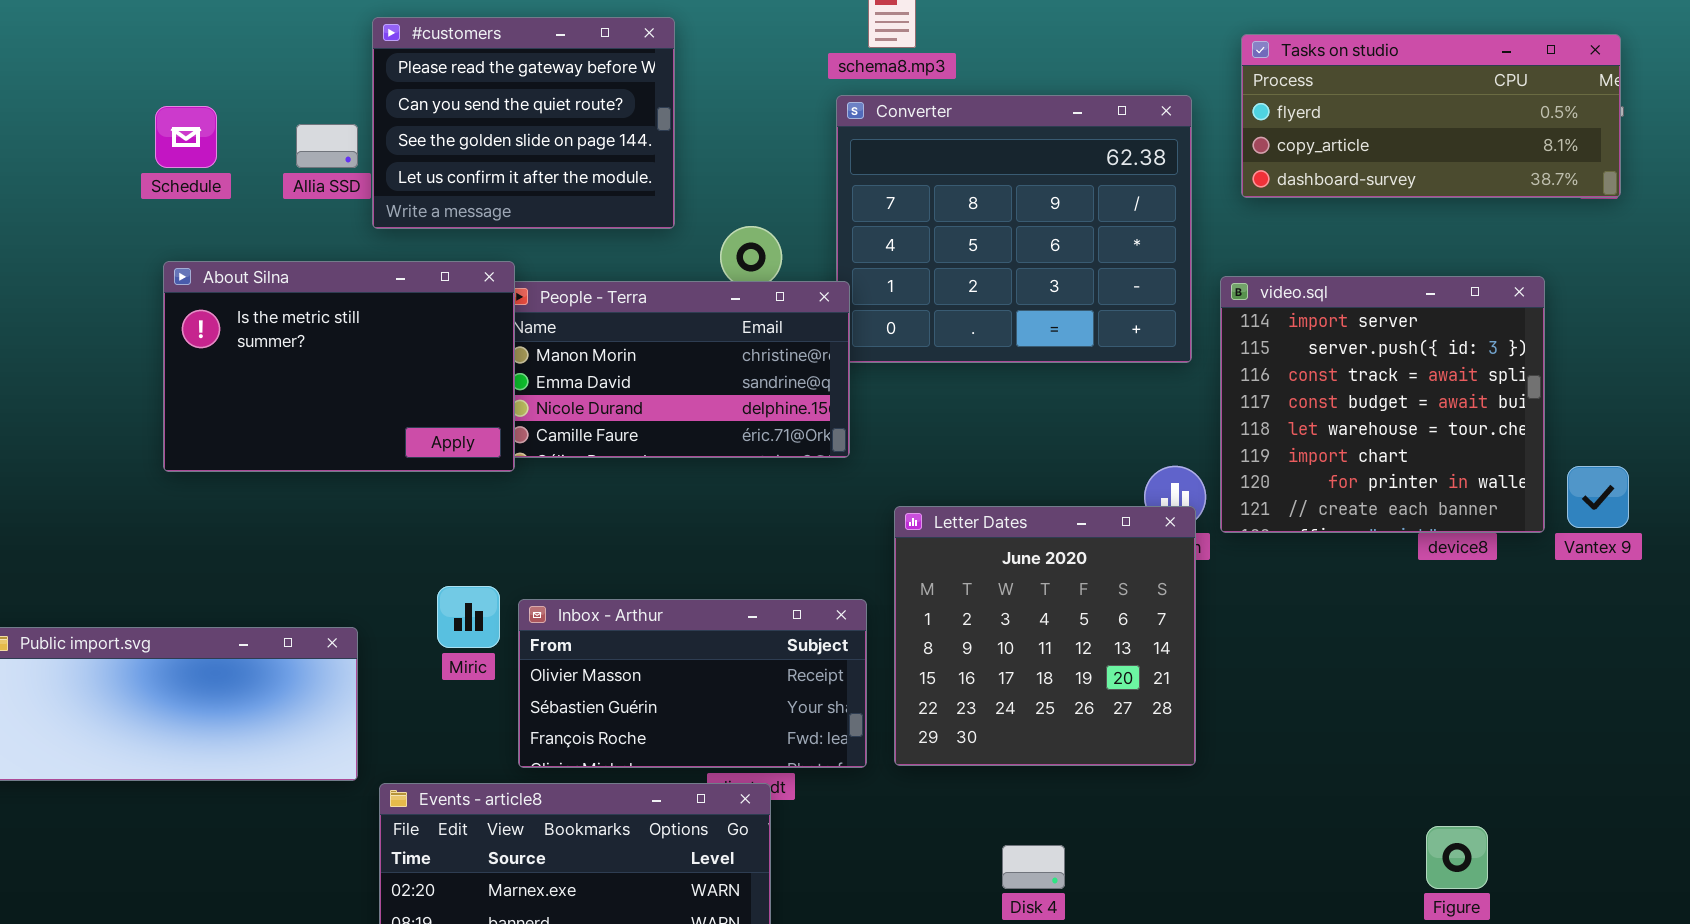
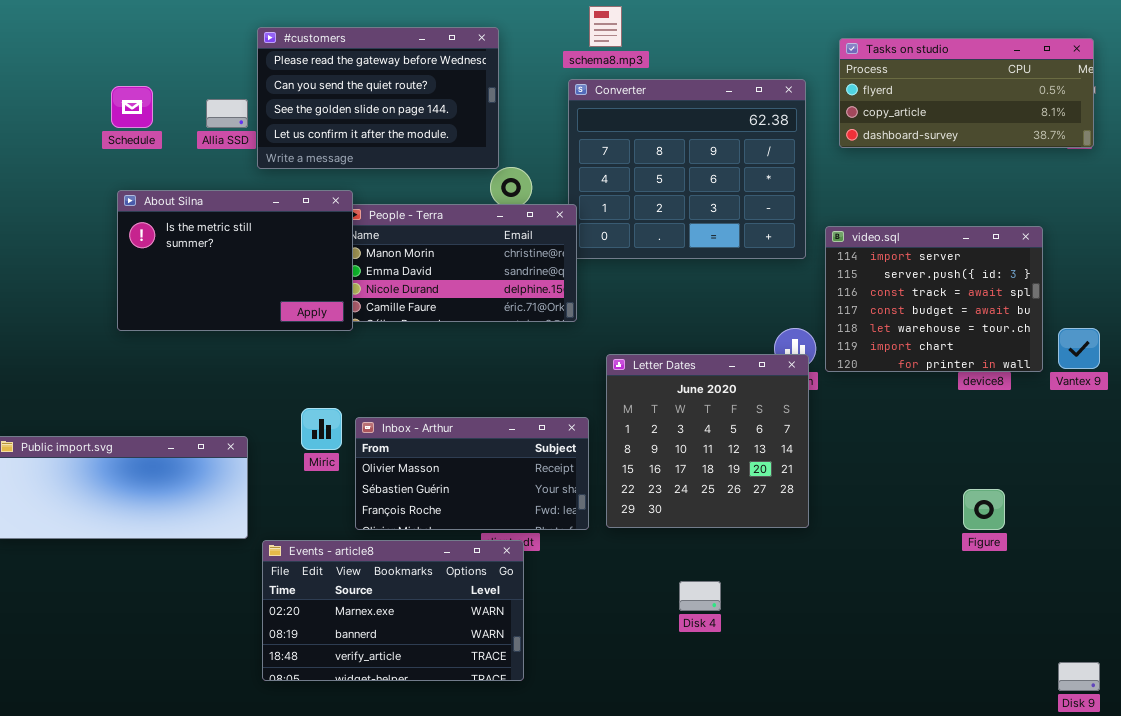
#customers: [372,17,675,229] -> [257,27,499,169], resized
video.sql: [1220,276,1545,533] -> [825,226,1043,372], resized
Figure: [1426,826,1488,889] -> [963,489,1005,530], moved

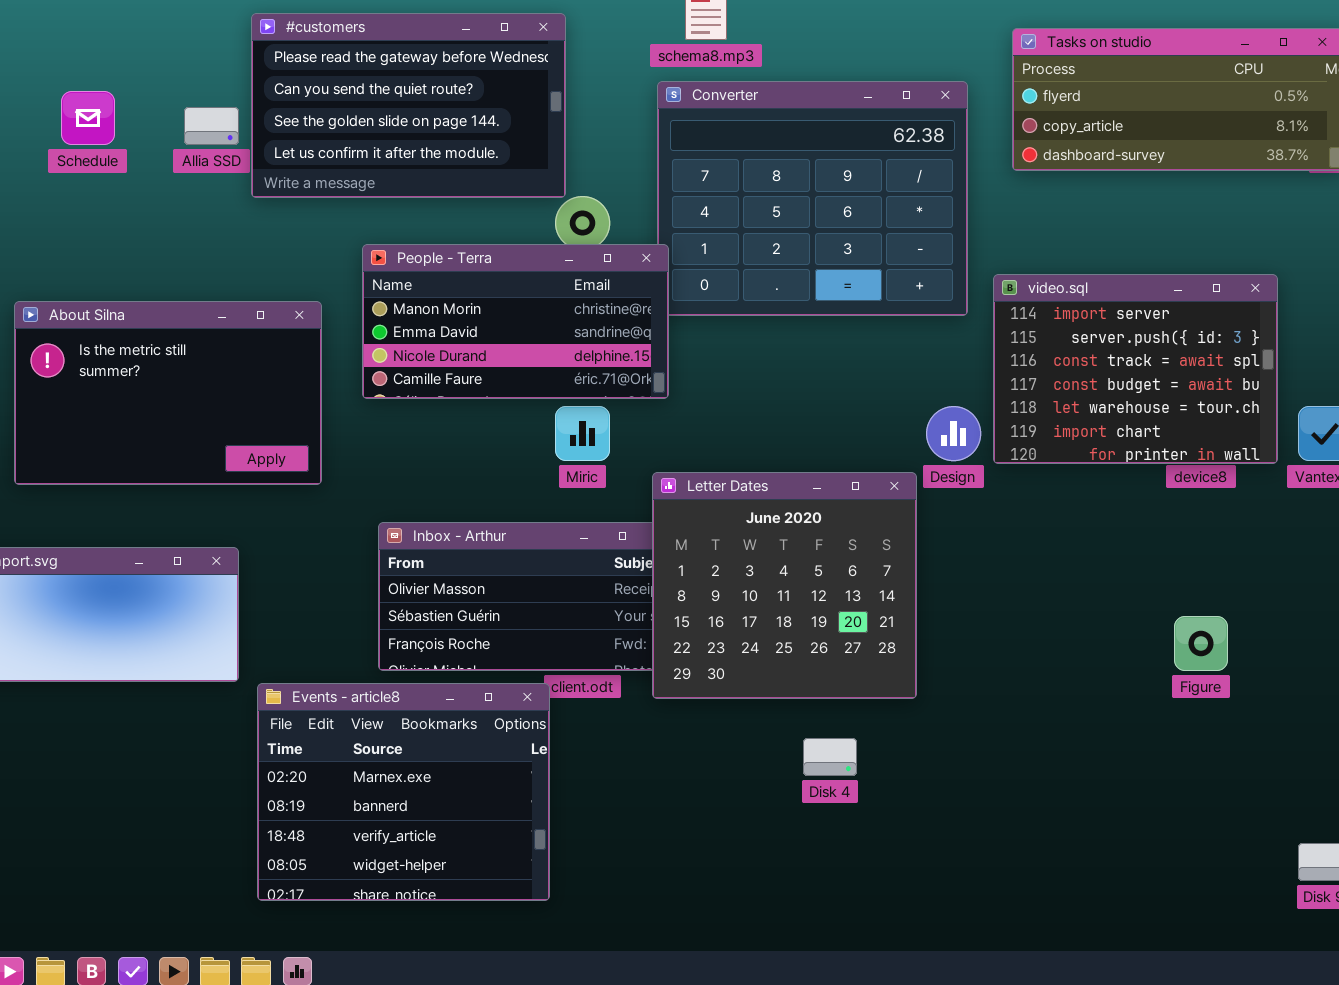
About Silna: [117,190,353,331] -> [14,301,322,485], moved
Letter Dates: [606,354,809,528] -> [652,472,917,699], moved
Miric: [301,408,342,450] -> [555,406,610,461], moved
Events - article8: [262,540,524,681] -> [257,683,550,901], resized

